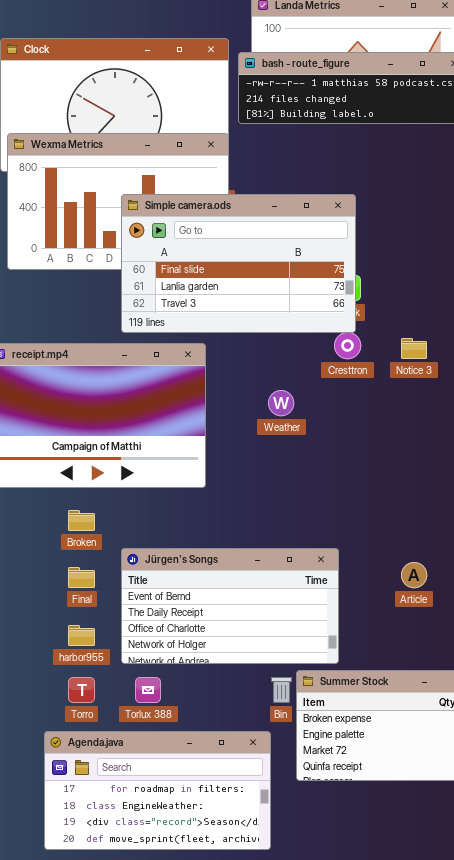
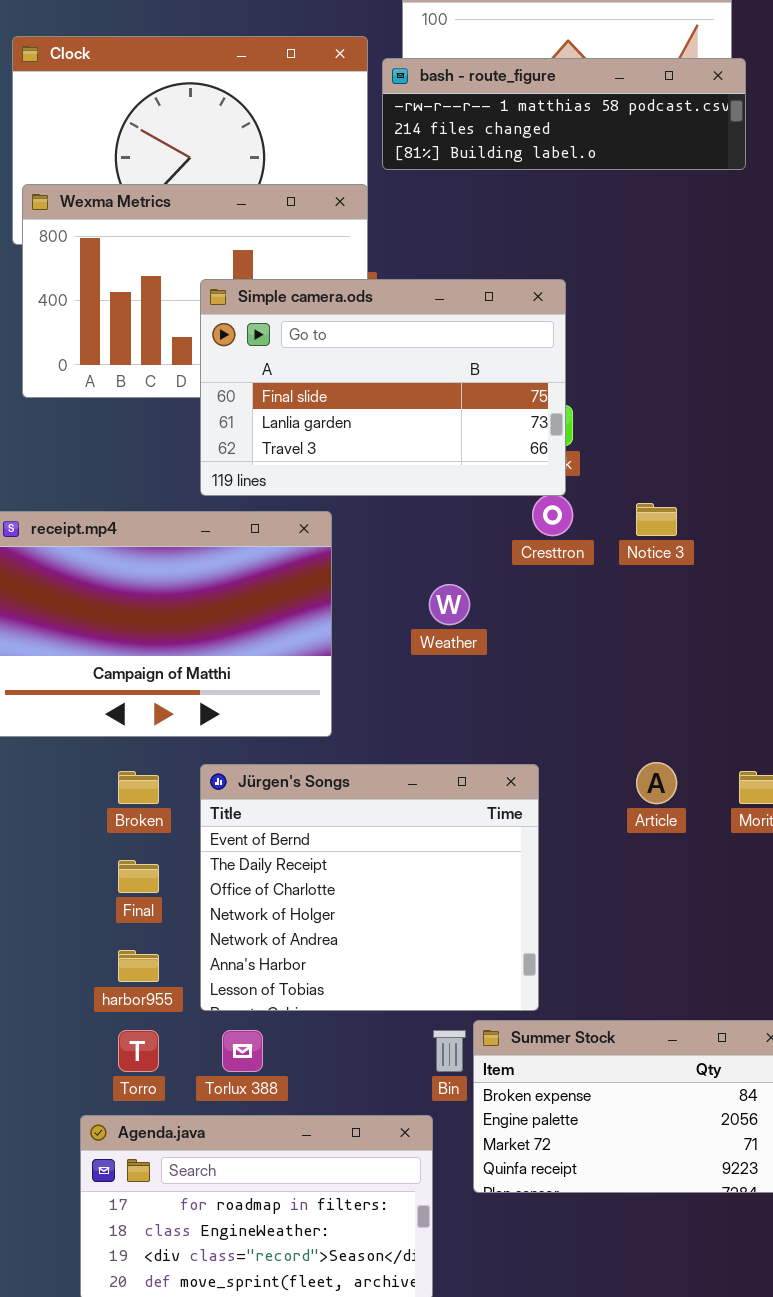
Jürgen's Songs: [121,548,339,664] -> [200,764,539,1011], resized
Article: [401,562,427,588] -> [636,762,677,804], moved

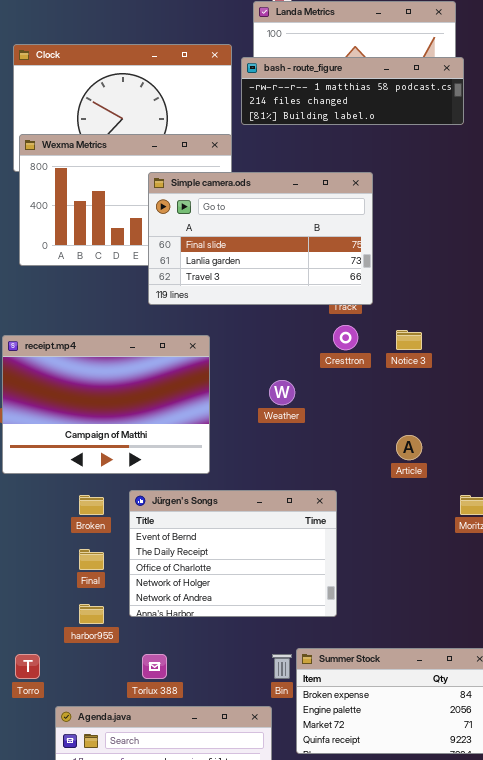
Simple camera.ods: [200,279,566,496] -> [148,172,373,305], moved
Article: [636,762,677,804] -> [396,435,422,460], moved
Jürgen's Songs: [200,764,539,1011] -> [129,490,337,617], resized
Torro: [118,1030,159,1072] -> [15,654,40,679], moved

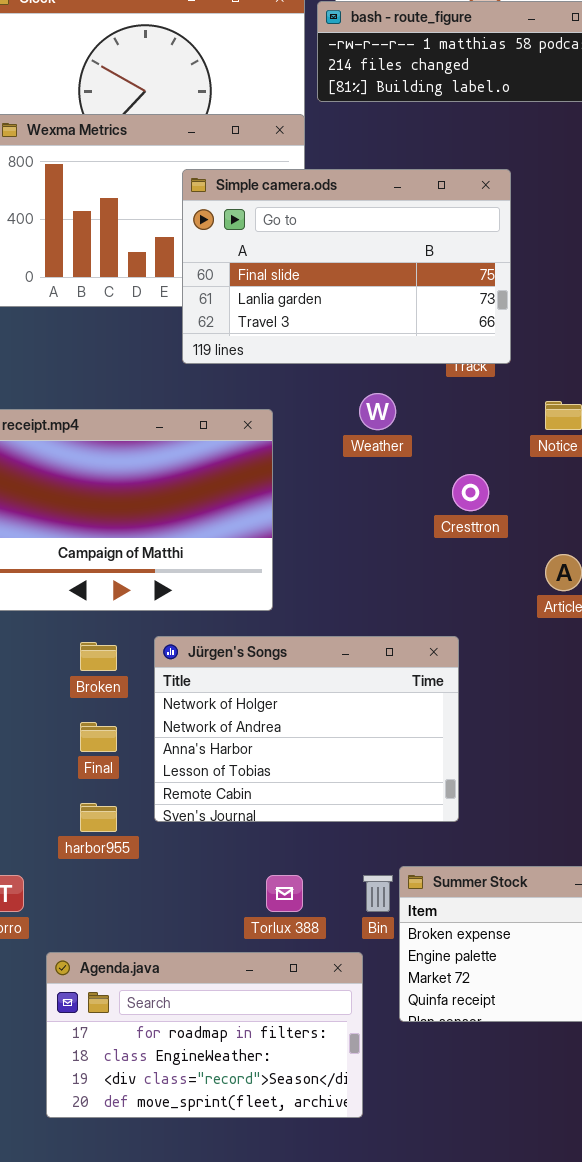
Cresttron: [333,325,358,350] -> [452,474,489,511], moved
Weather: [269,380,295,405] -> [359,393,396,430], moved
Jürgen's Songs: [129,490,337,617] -> [154,636,459,822], scrolled down 3 rows
Torlux 388: [142,654,167,679] -> [266,875,303,912], moved

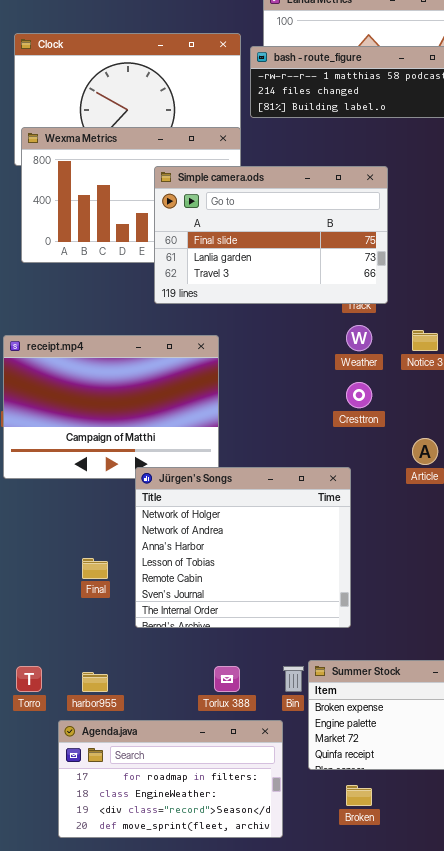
Weather: [359,393,396,430] -> [346,325,372,351], moved
Jürgen's Songs: [154,636,459,822] -> [135,467,351,628], resized
Broken: [80,642,117,671] -> [346,785,372,806], moved
harbor955: [80,803,117,832] -> [82,672,108,692], moved

